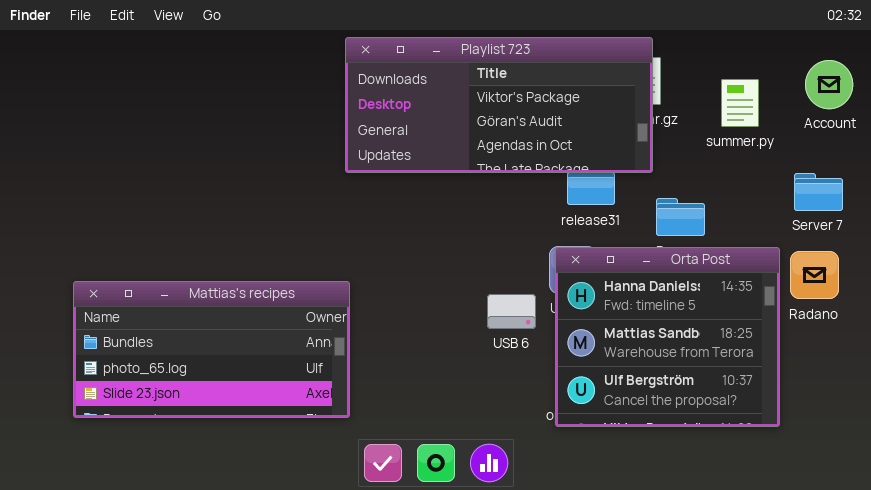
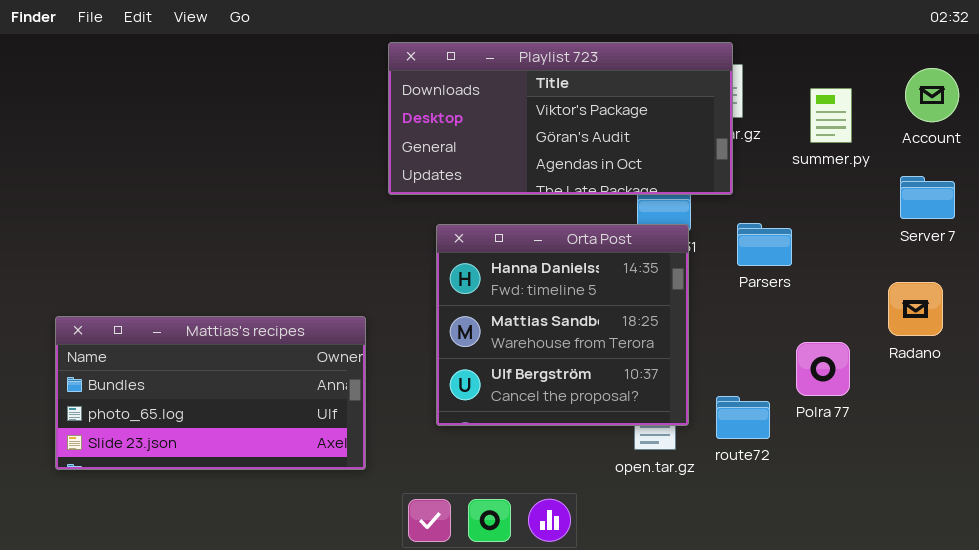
Server 7: [794,173,843,211] -> [900,176,955,219], moved
Orta Post: [555,247,780,427] -> [436,224,689,426], moved
Mattias's recipes: [73,281,350,418] -> [55,316,366,470], moved

